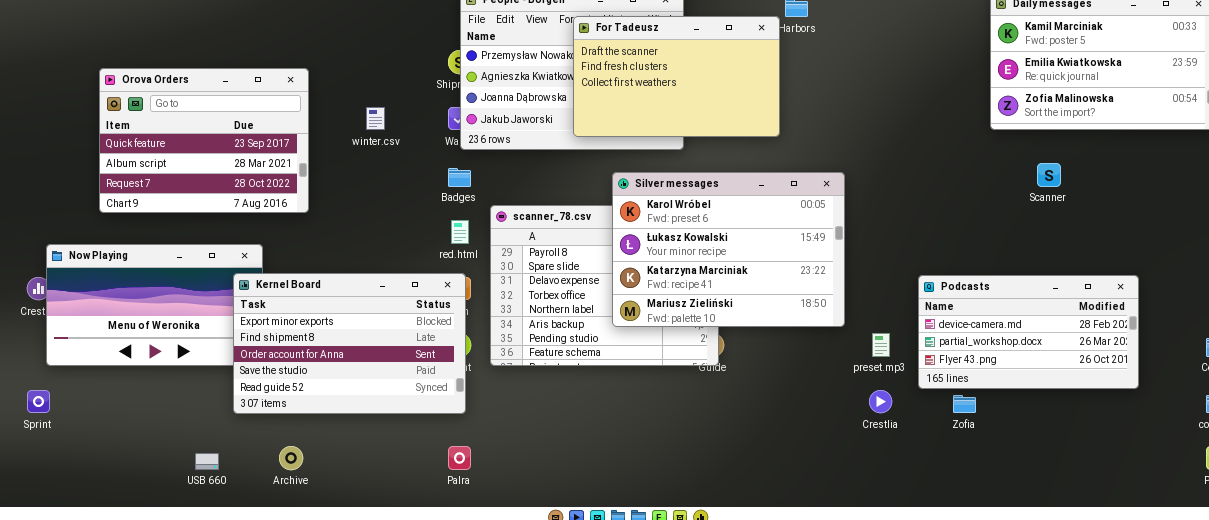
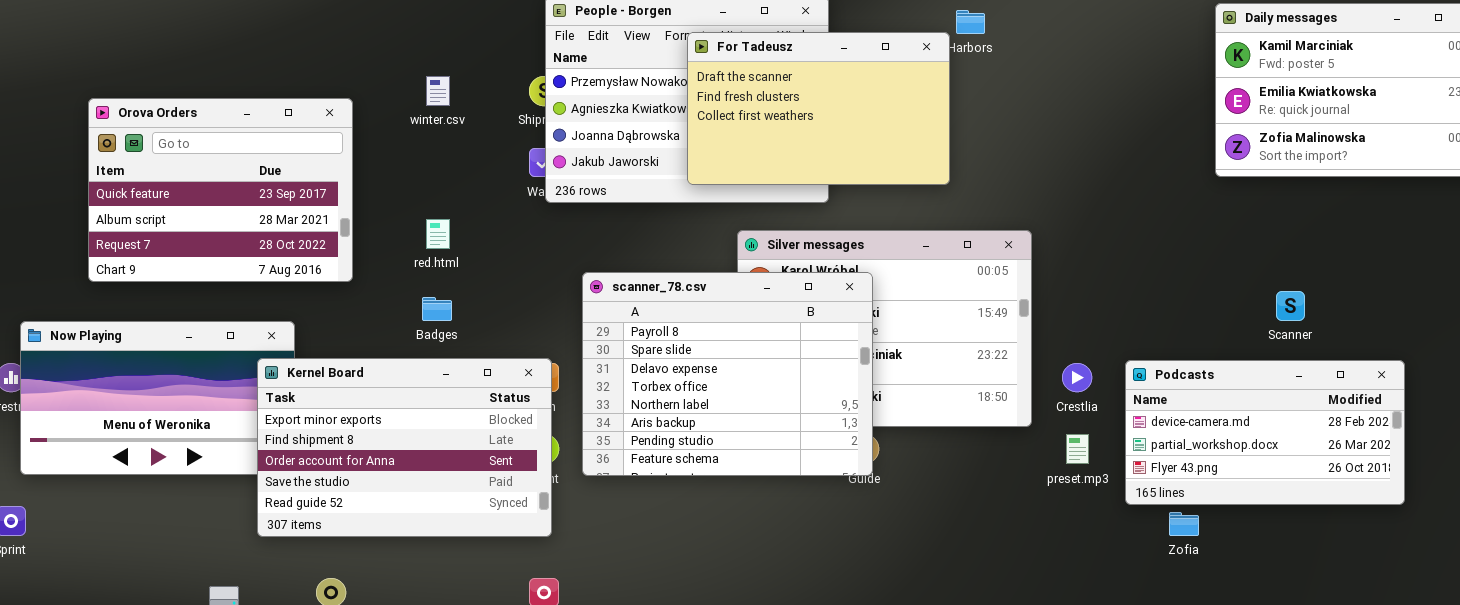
winter.csv: [366,107,385,130] -> [426,76,450,106], moved
Scanner: [1037,163,1061,187] -> [1276,291,1305,321], moved
Badges: [448,168,471,187] -> [422,297,452,321], moved
scanner_78.csv: [490,205,719,366] -> [582,272,873,476], raised
red.html: [451,220,469,244] -> [426,219,450,249], moved
Crestlia: [869,390,892,413] -> [1062,363,1092,392], moved

